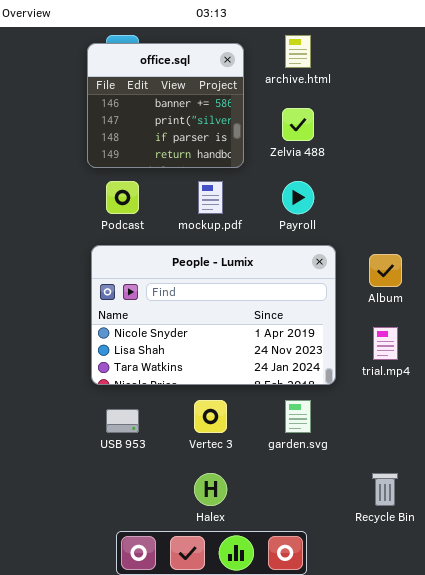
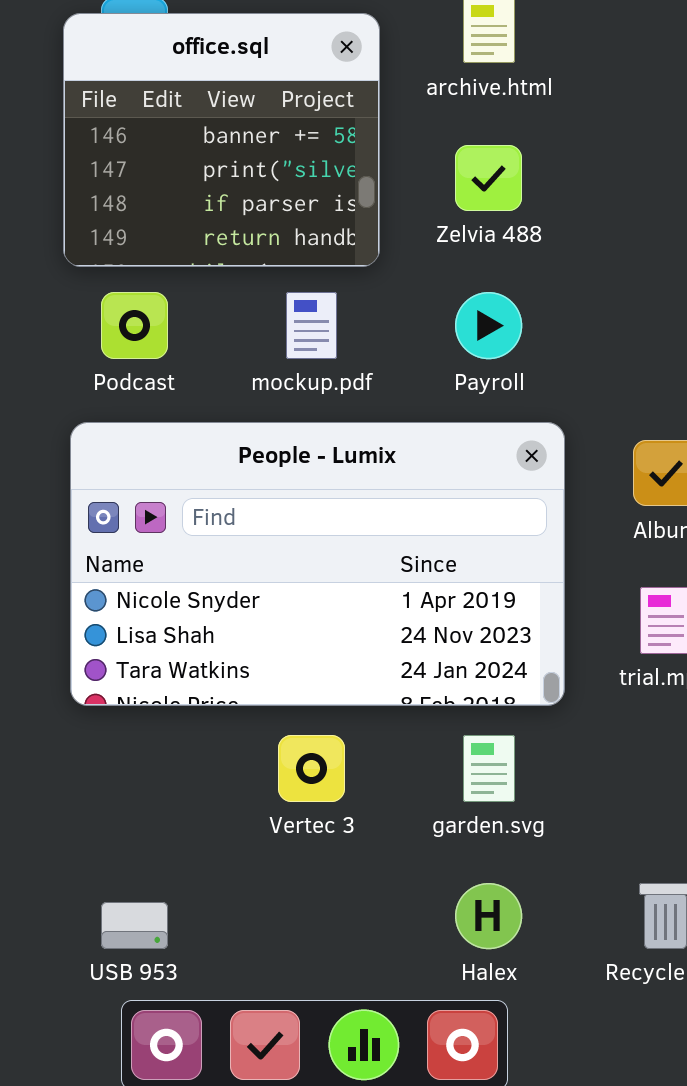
USB 953: [106,409,139,433] -> [101,902,168,949], moved
Halex: [194,473,227,506] -> [455,883,522,949], moved

